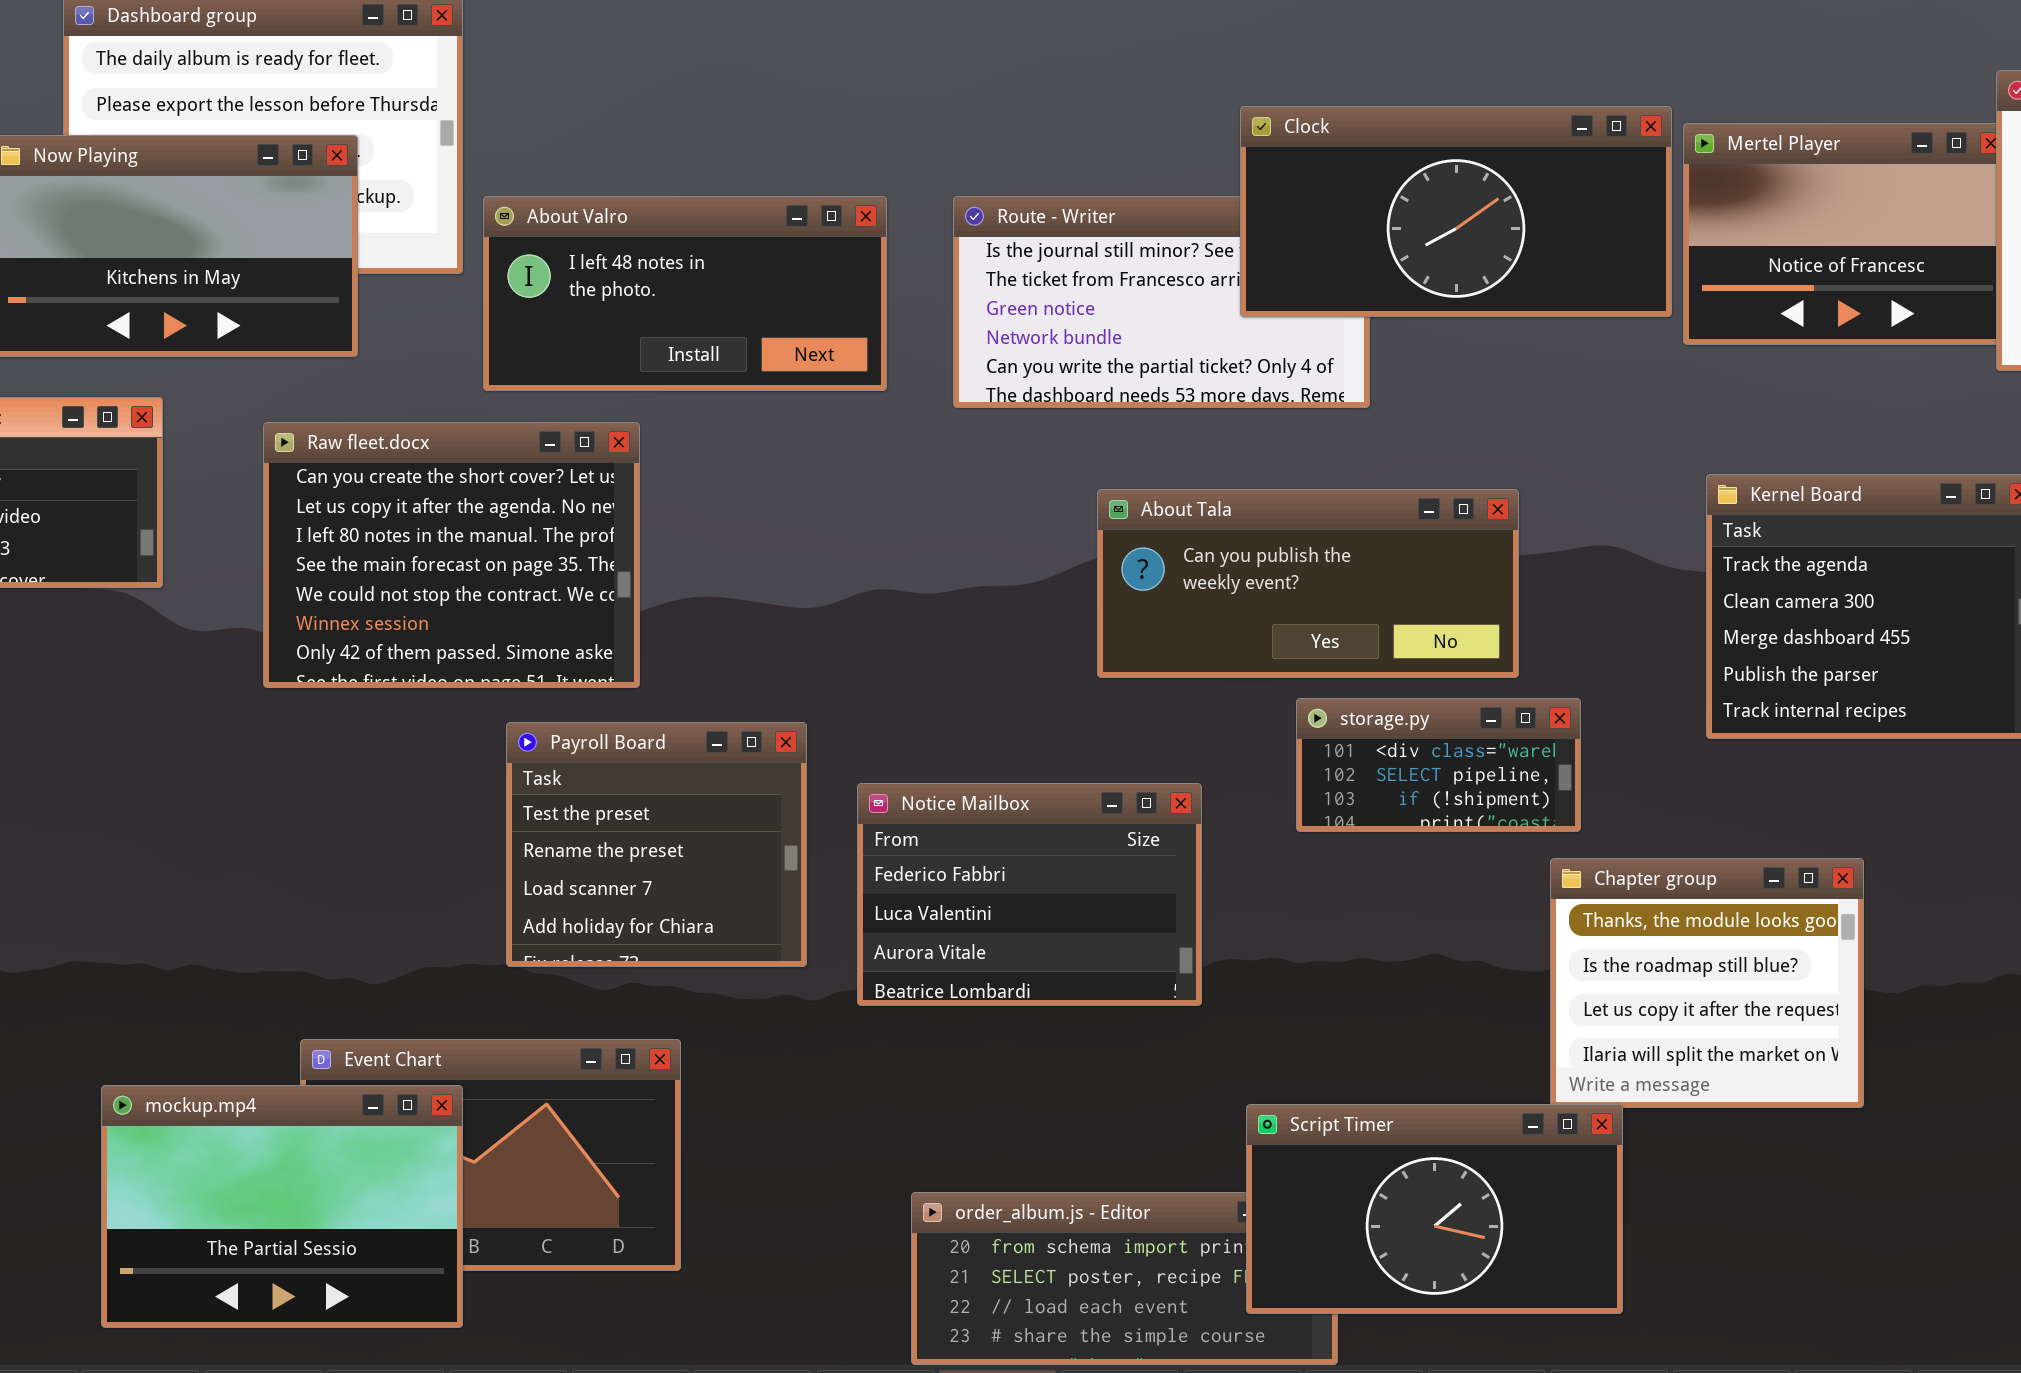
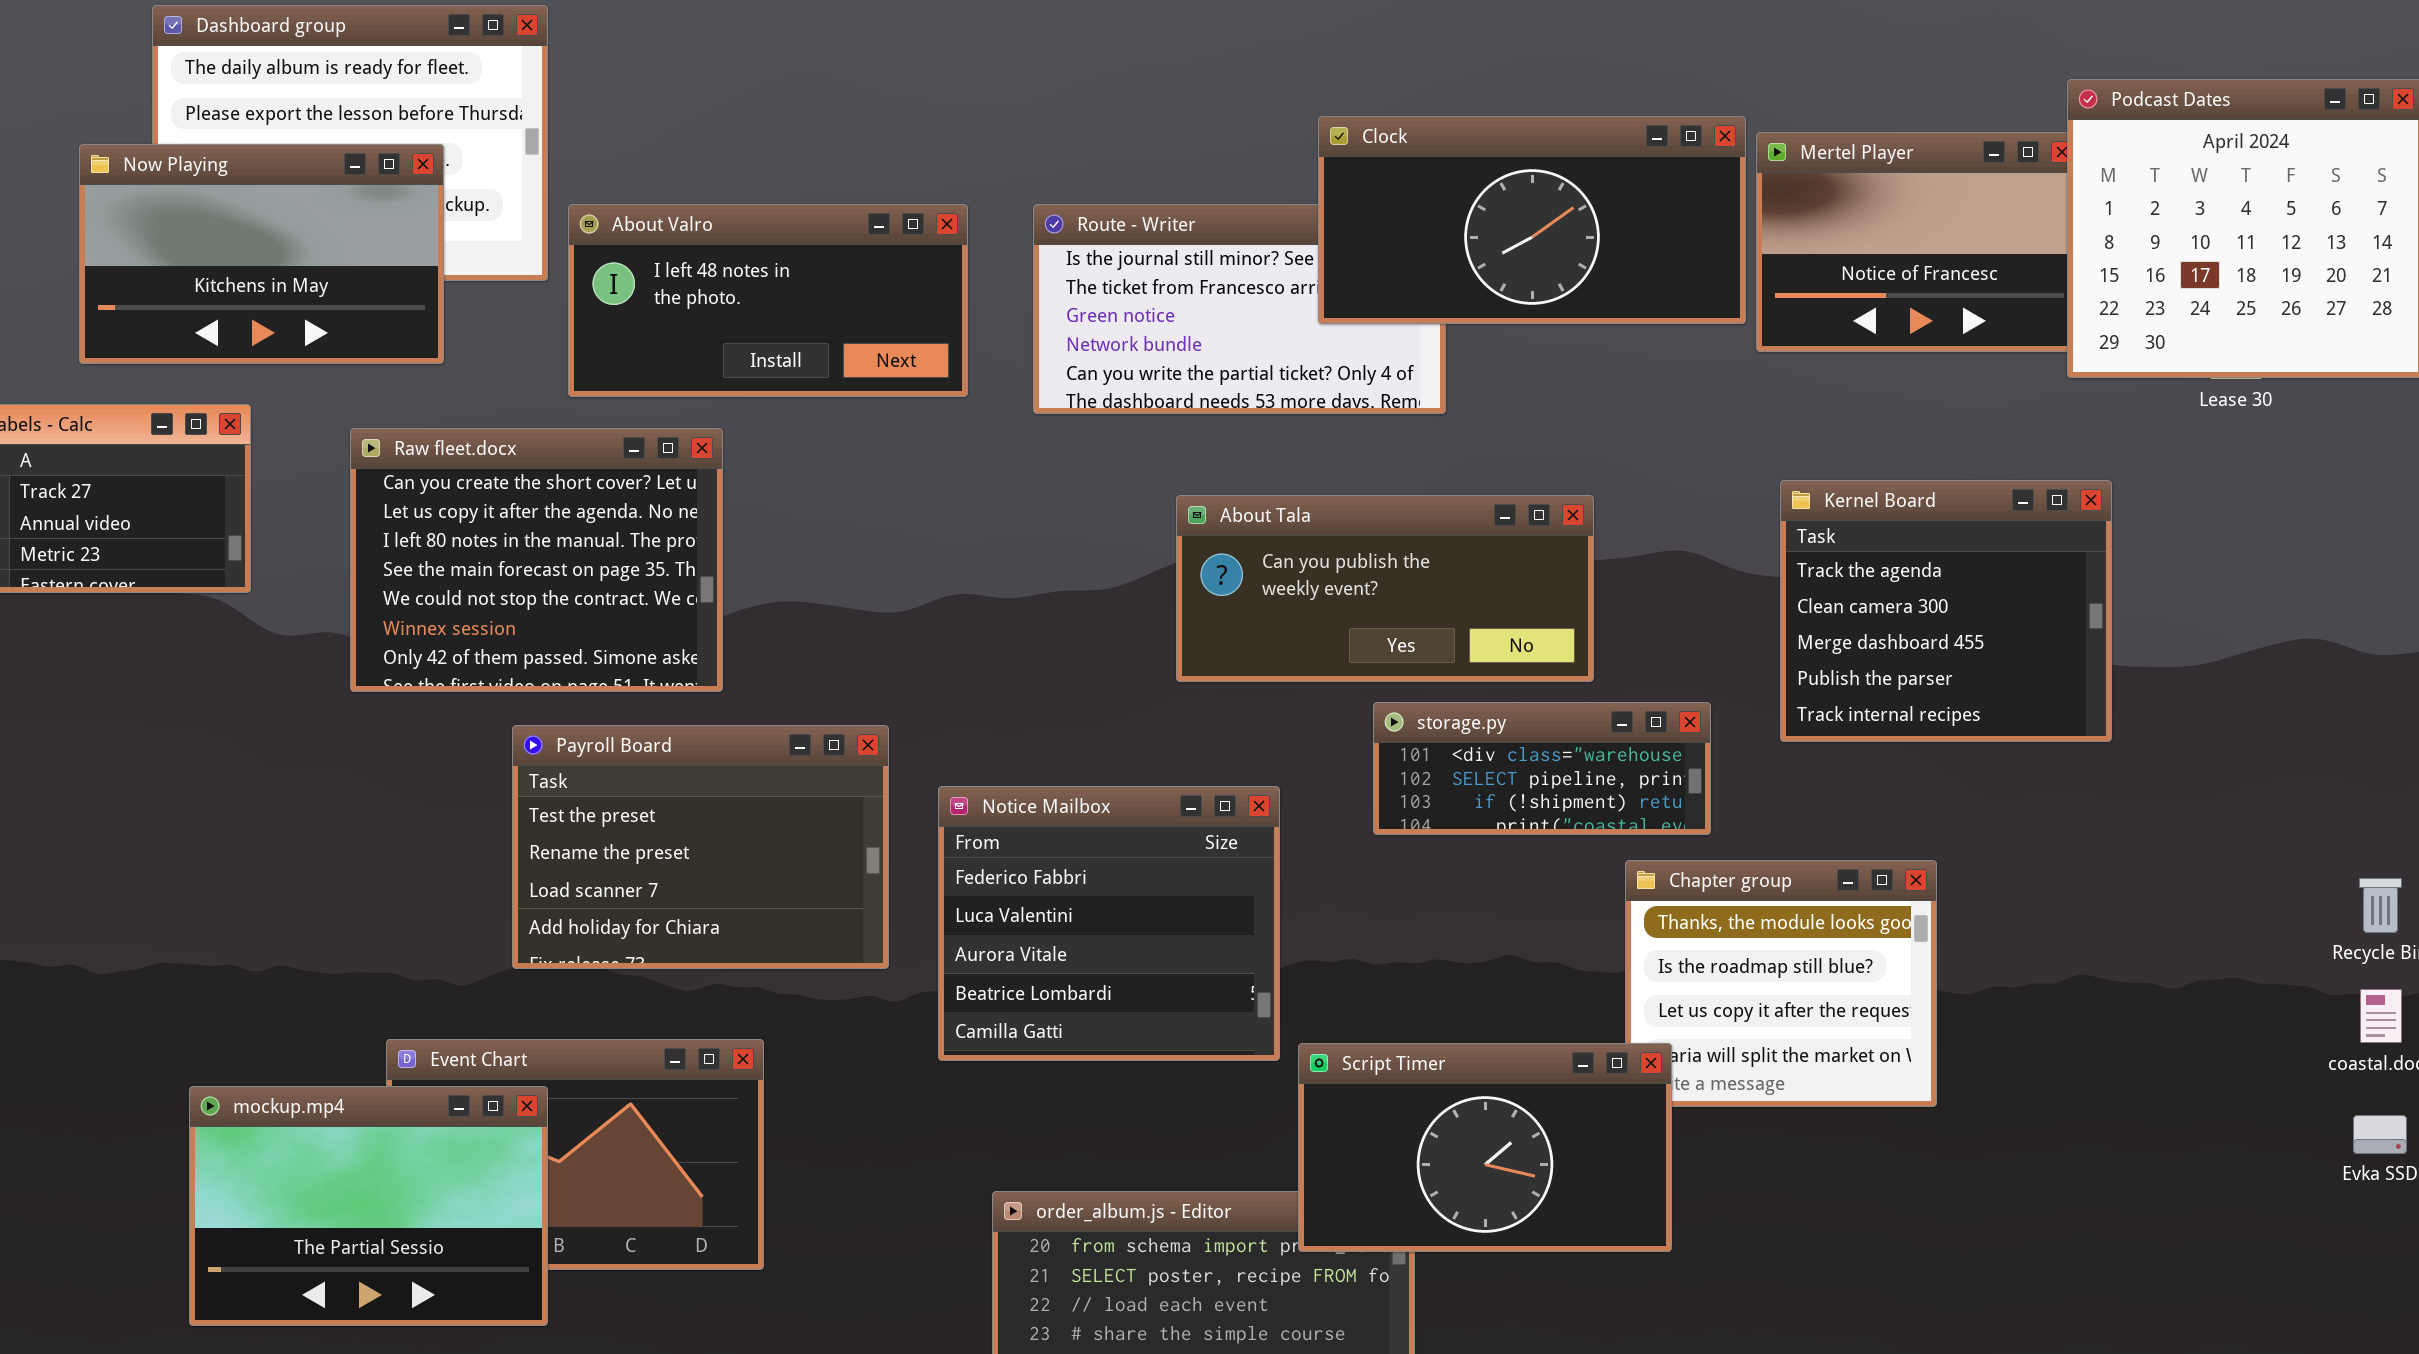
storage.py: [1296,698,1581,832] -> [1373,702,1711,835], resized
Payroll Board: [506,722,807,967] -> [512,725,889,969], resized
Notice Mailbox: [857,783,1202,1006] -> [938,786,1280,1061], resized
Script Timer: [1246,1104,1623,1314] -> [1298,1043,1672,1252], moved

